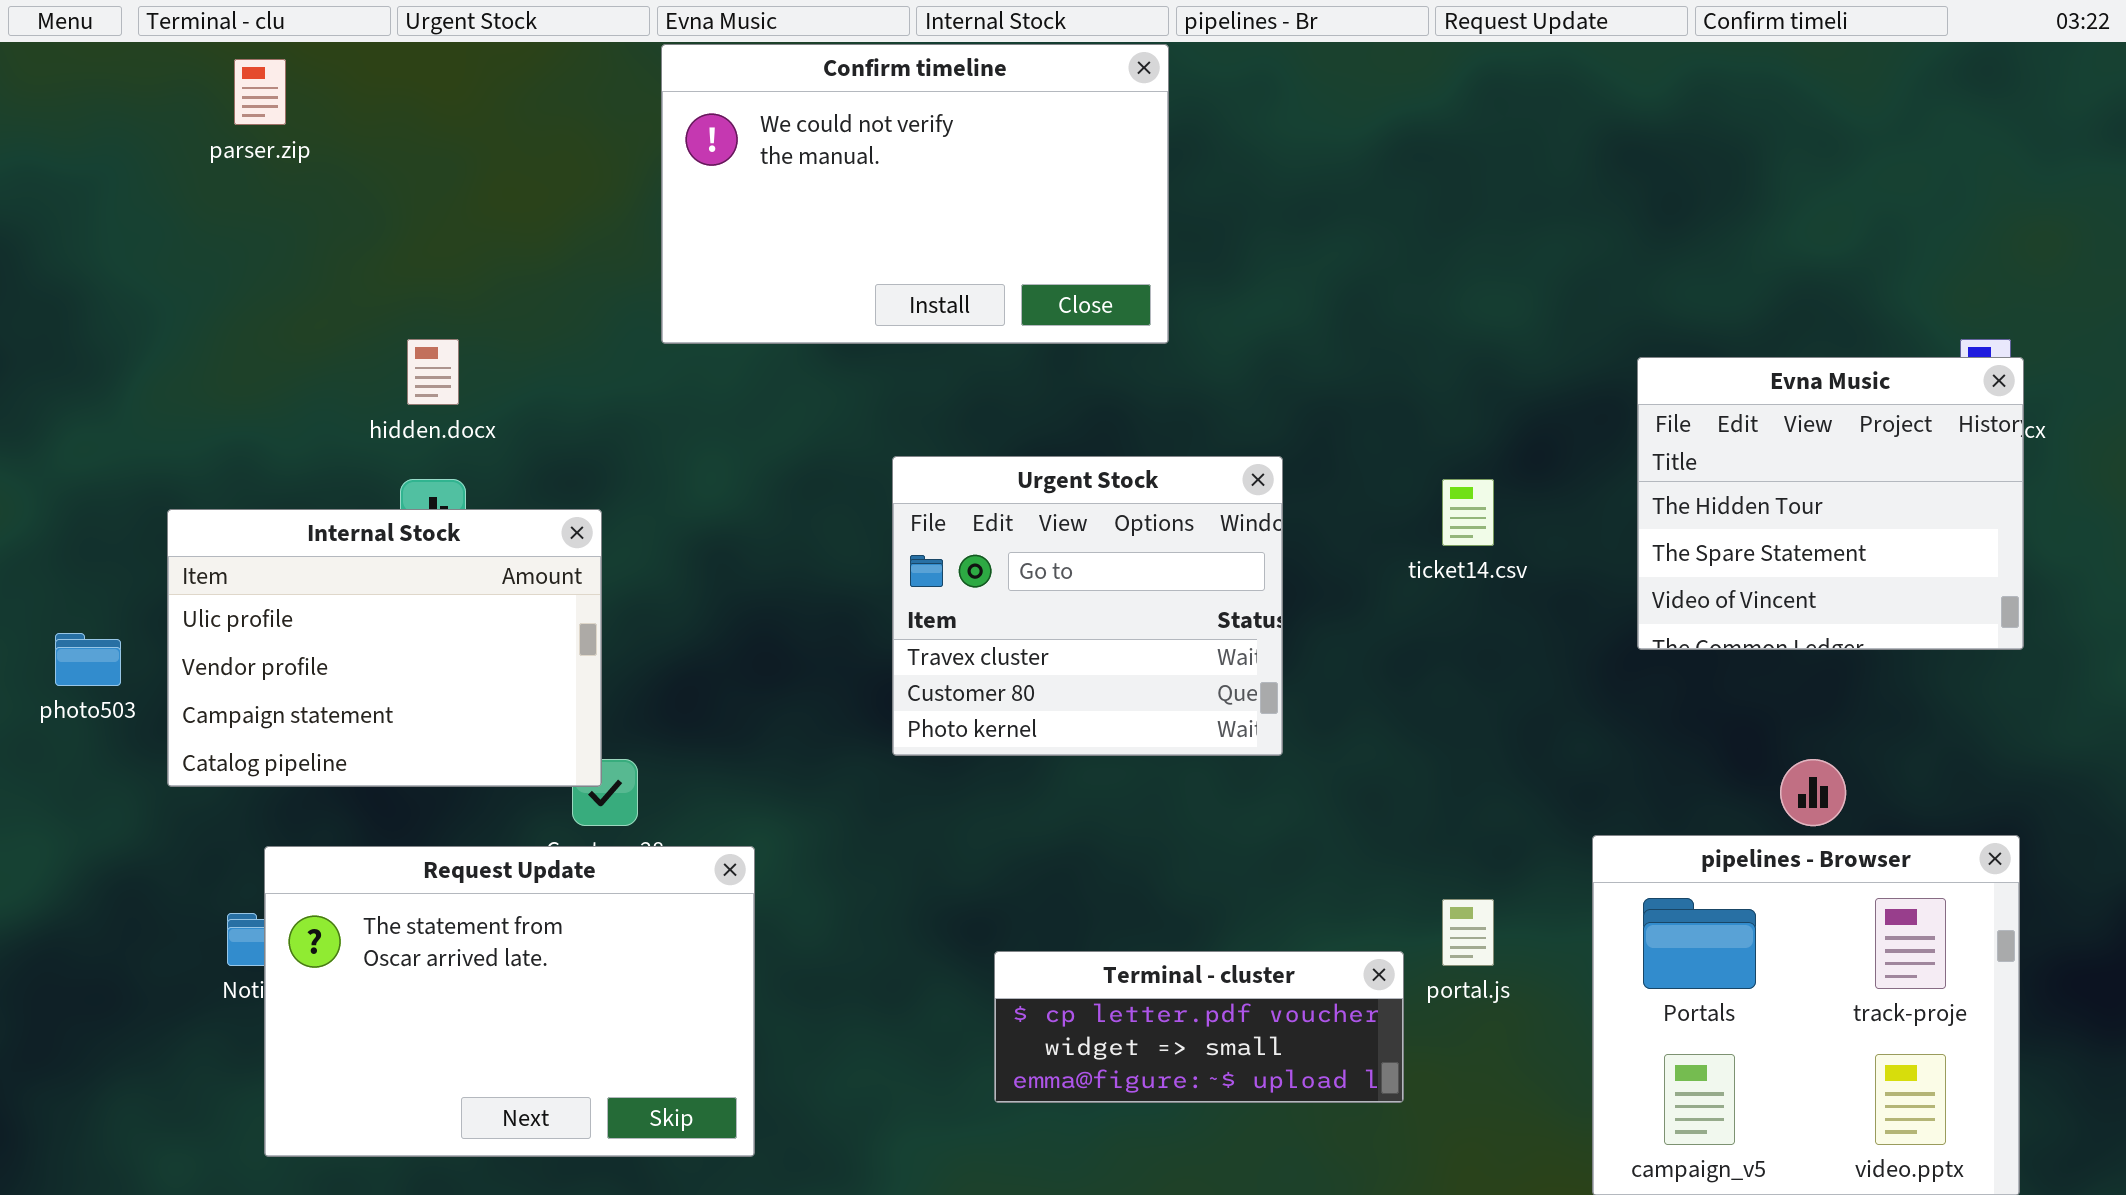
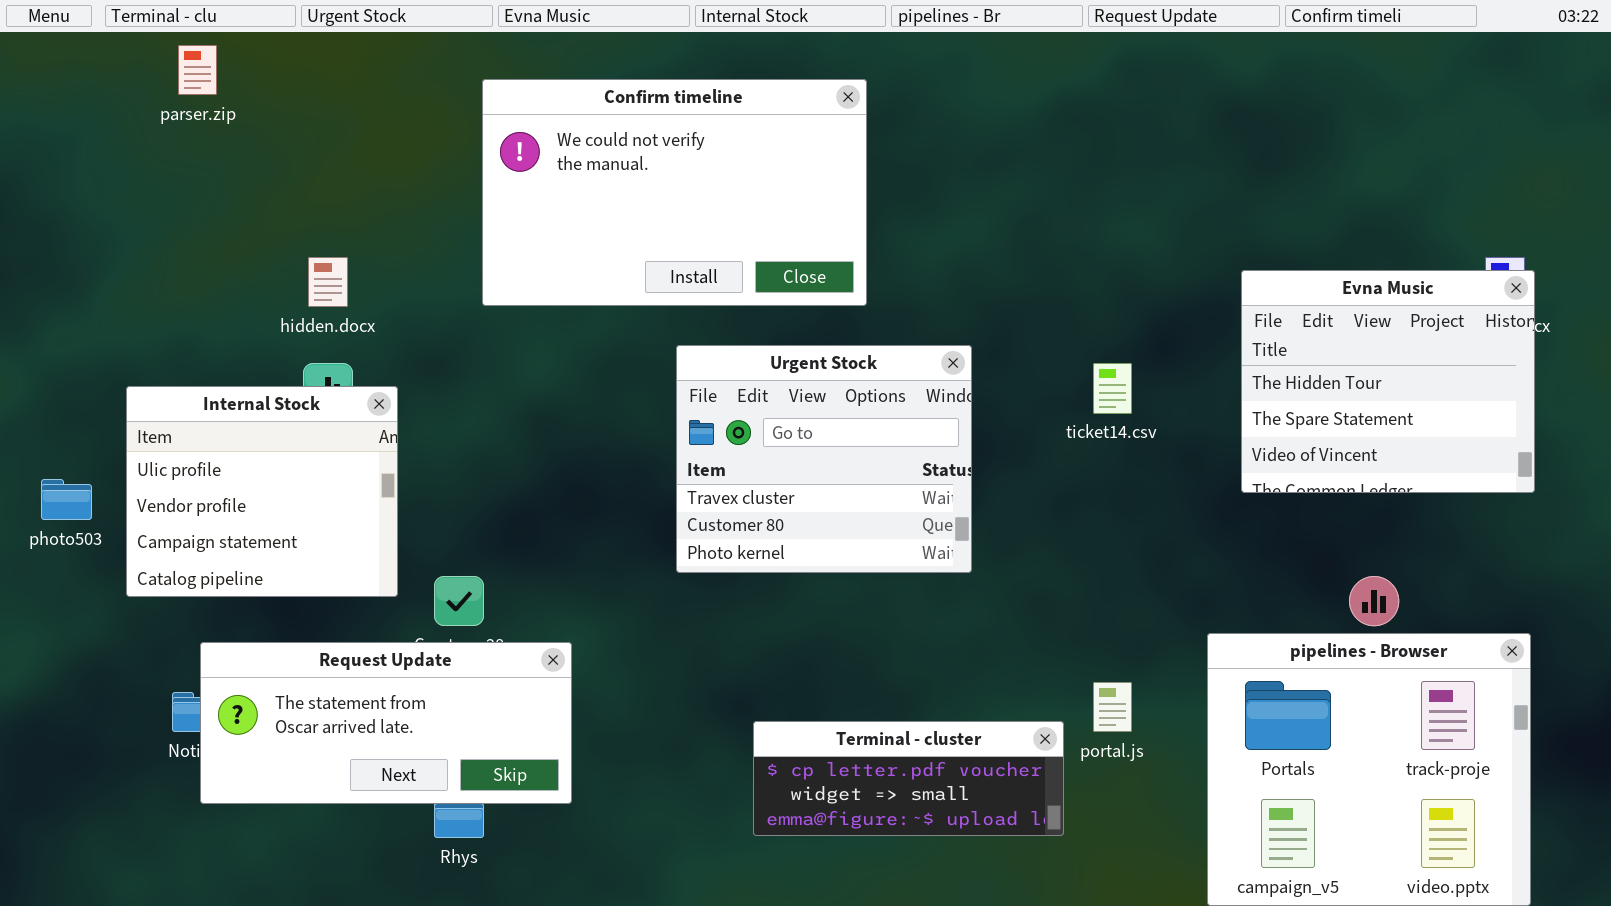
Confirm timeline: [661,44,1169,344] -> [482,79,867,306], moved
Internal Stock: [167,509,602,787] -> [126,386,398,597], resized
Request Update: [264,846,755,1157] -> [200,642,572,804], resized

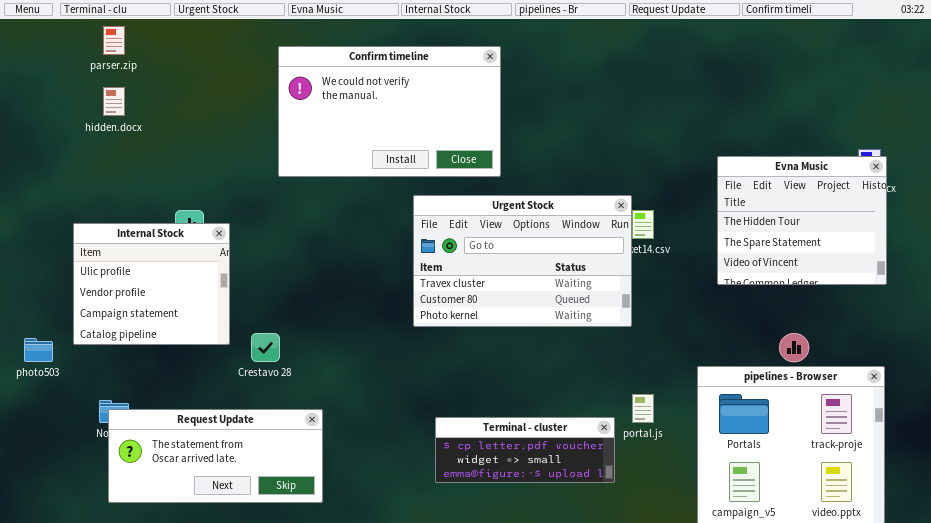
hidden.docx: [308,257,348,307] -> [103,87,125,116], moved
Urgent Stock: [676,345,972,573] -> [413,195,632,327], moved, resized
photo503: [41,479,92,520] -> [24,338,53,362], moved
Request Update: [200,642,572,804] -> [108,409,323,503], moved

